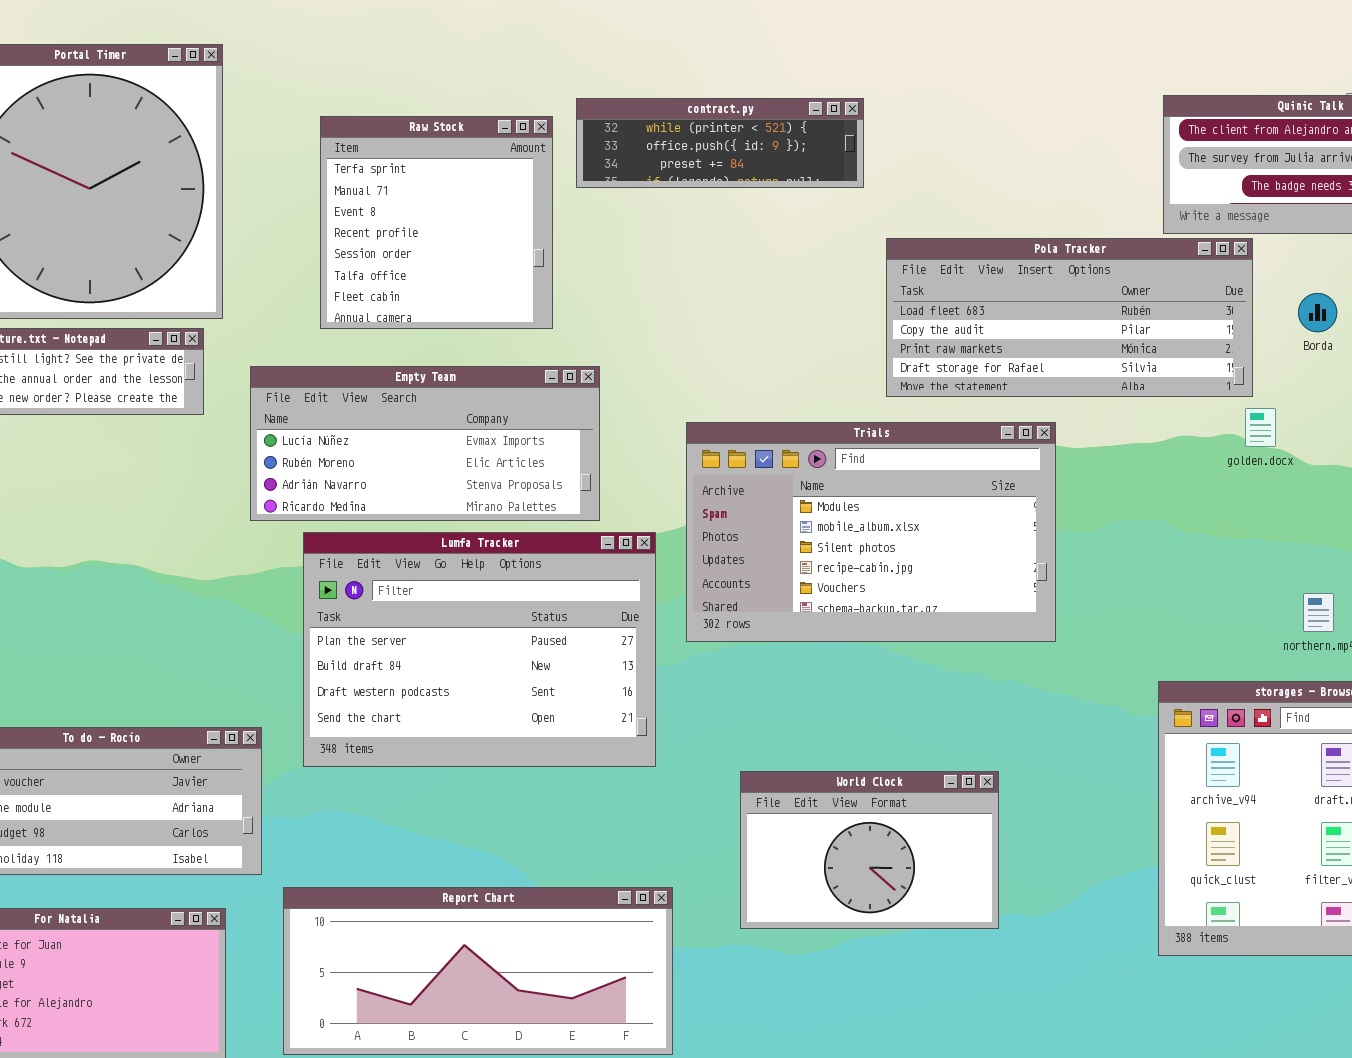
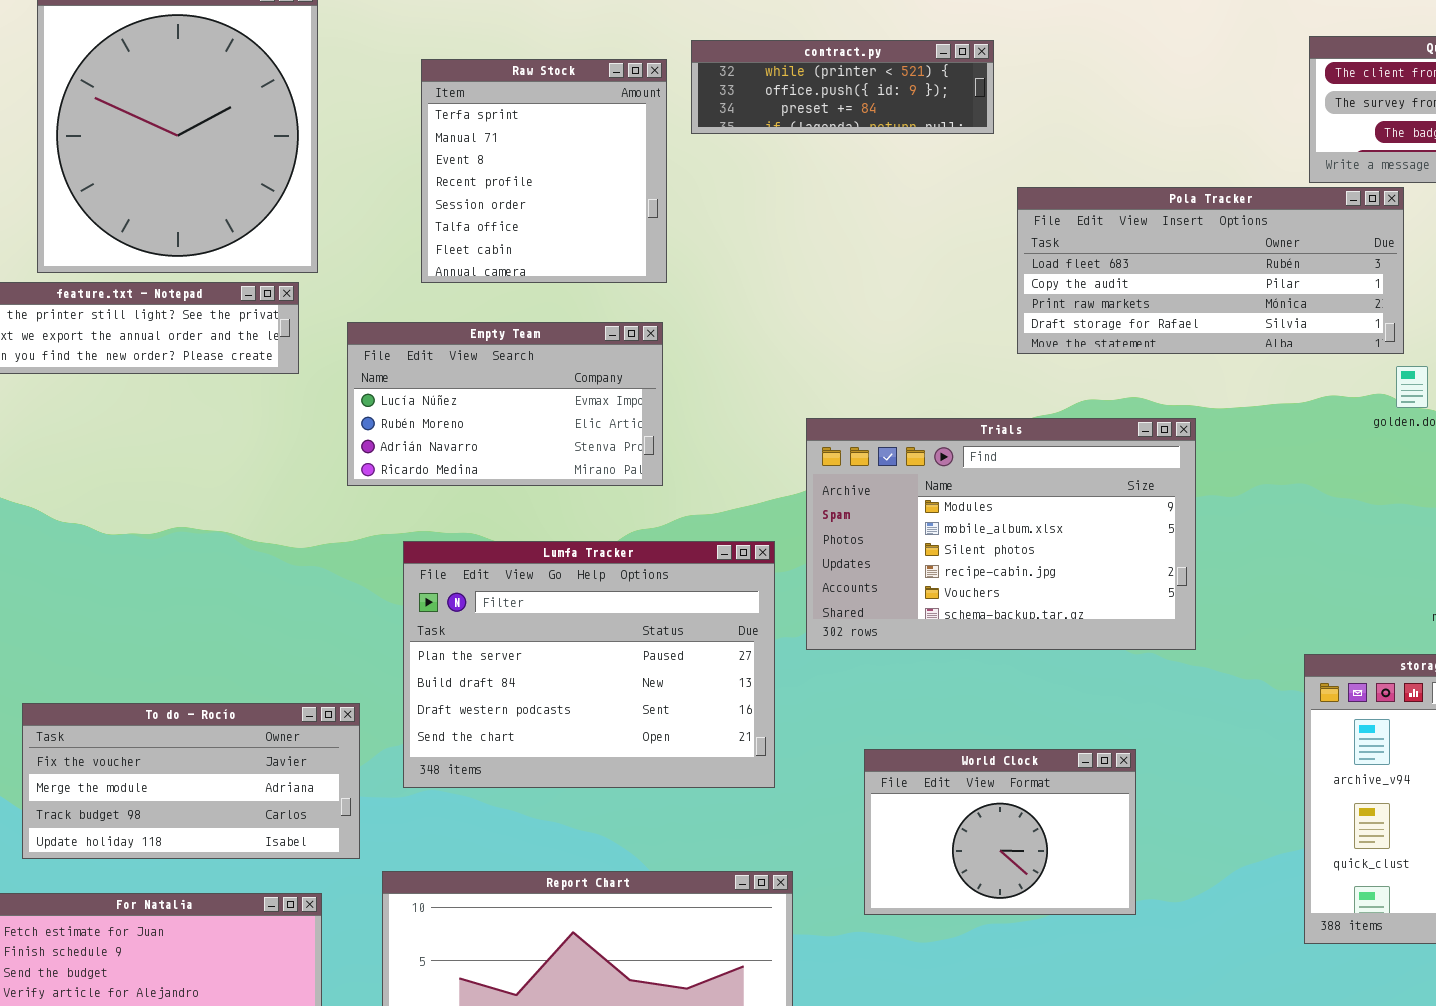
Empty Team: [250,366,600,521] -> [347,322,663,486], resized
Trials: [686,422,1056,642] -> [806,418,1196,650], moved
Lumfa Tracker: [303,532,656,767] -> [403,541,775,788], moved

